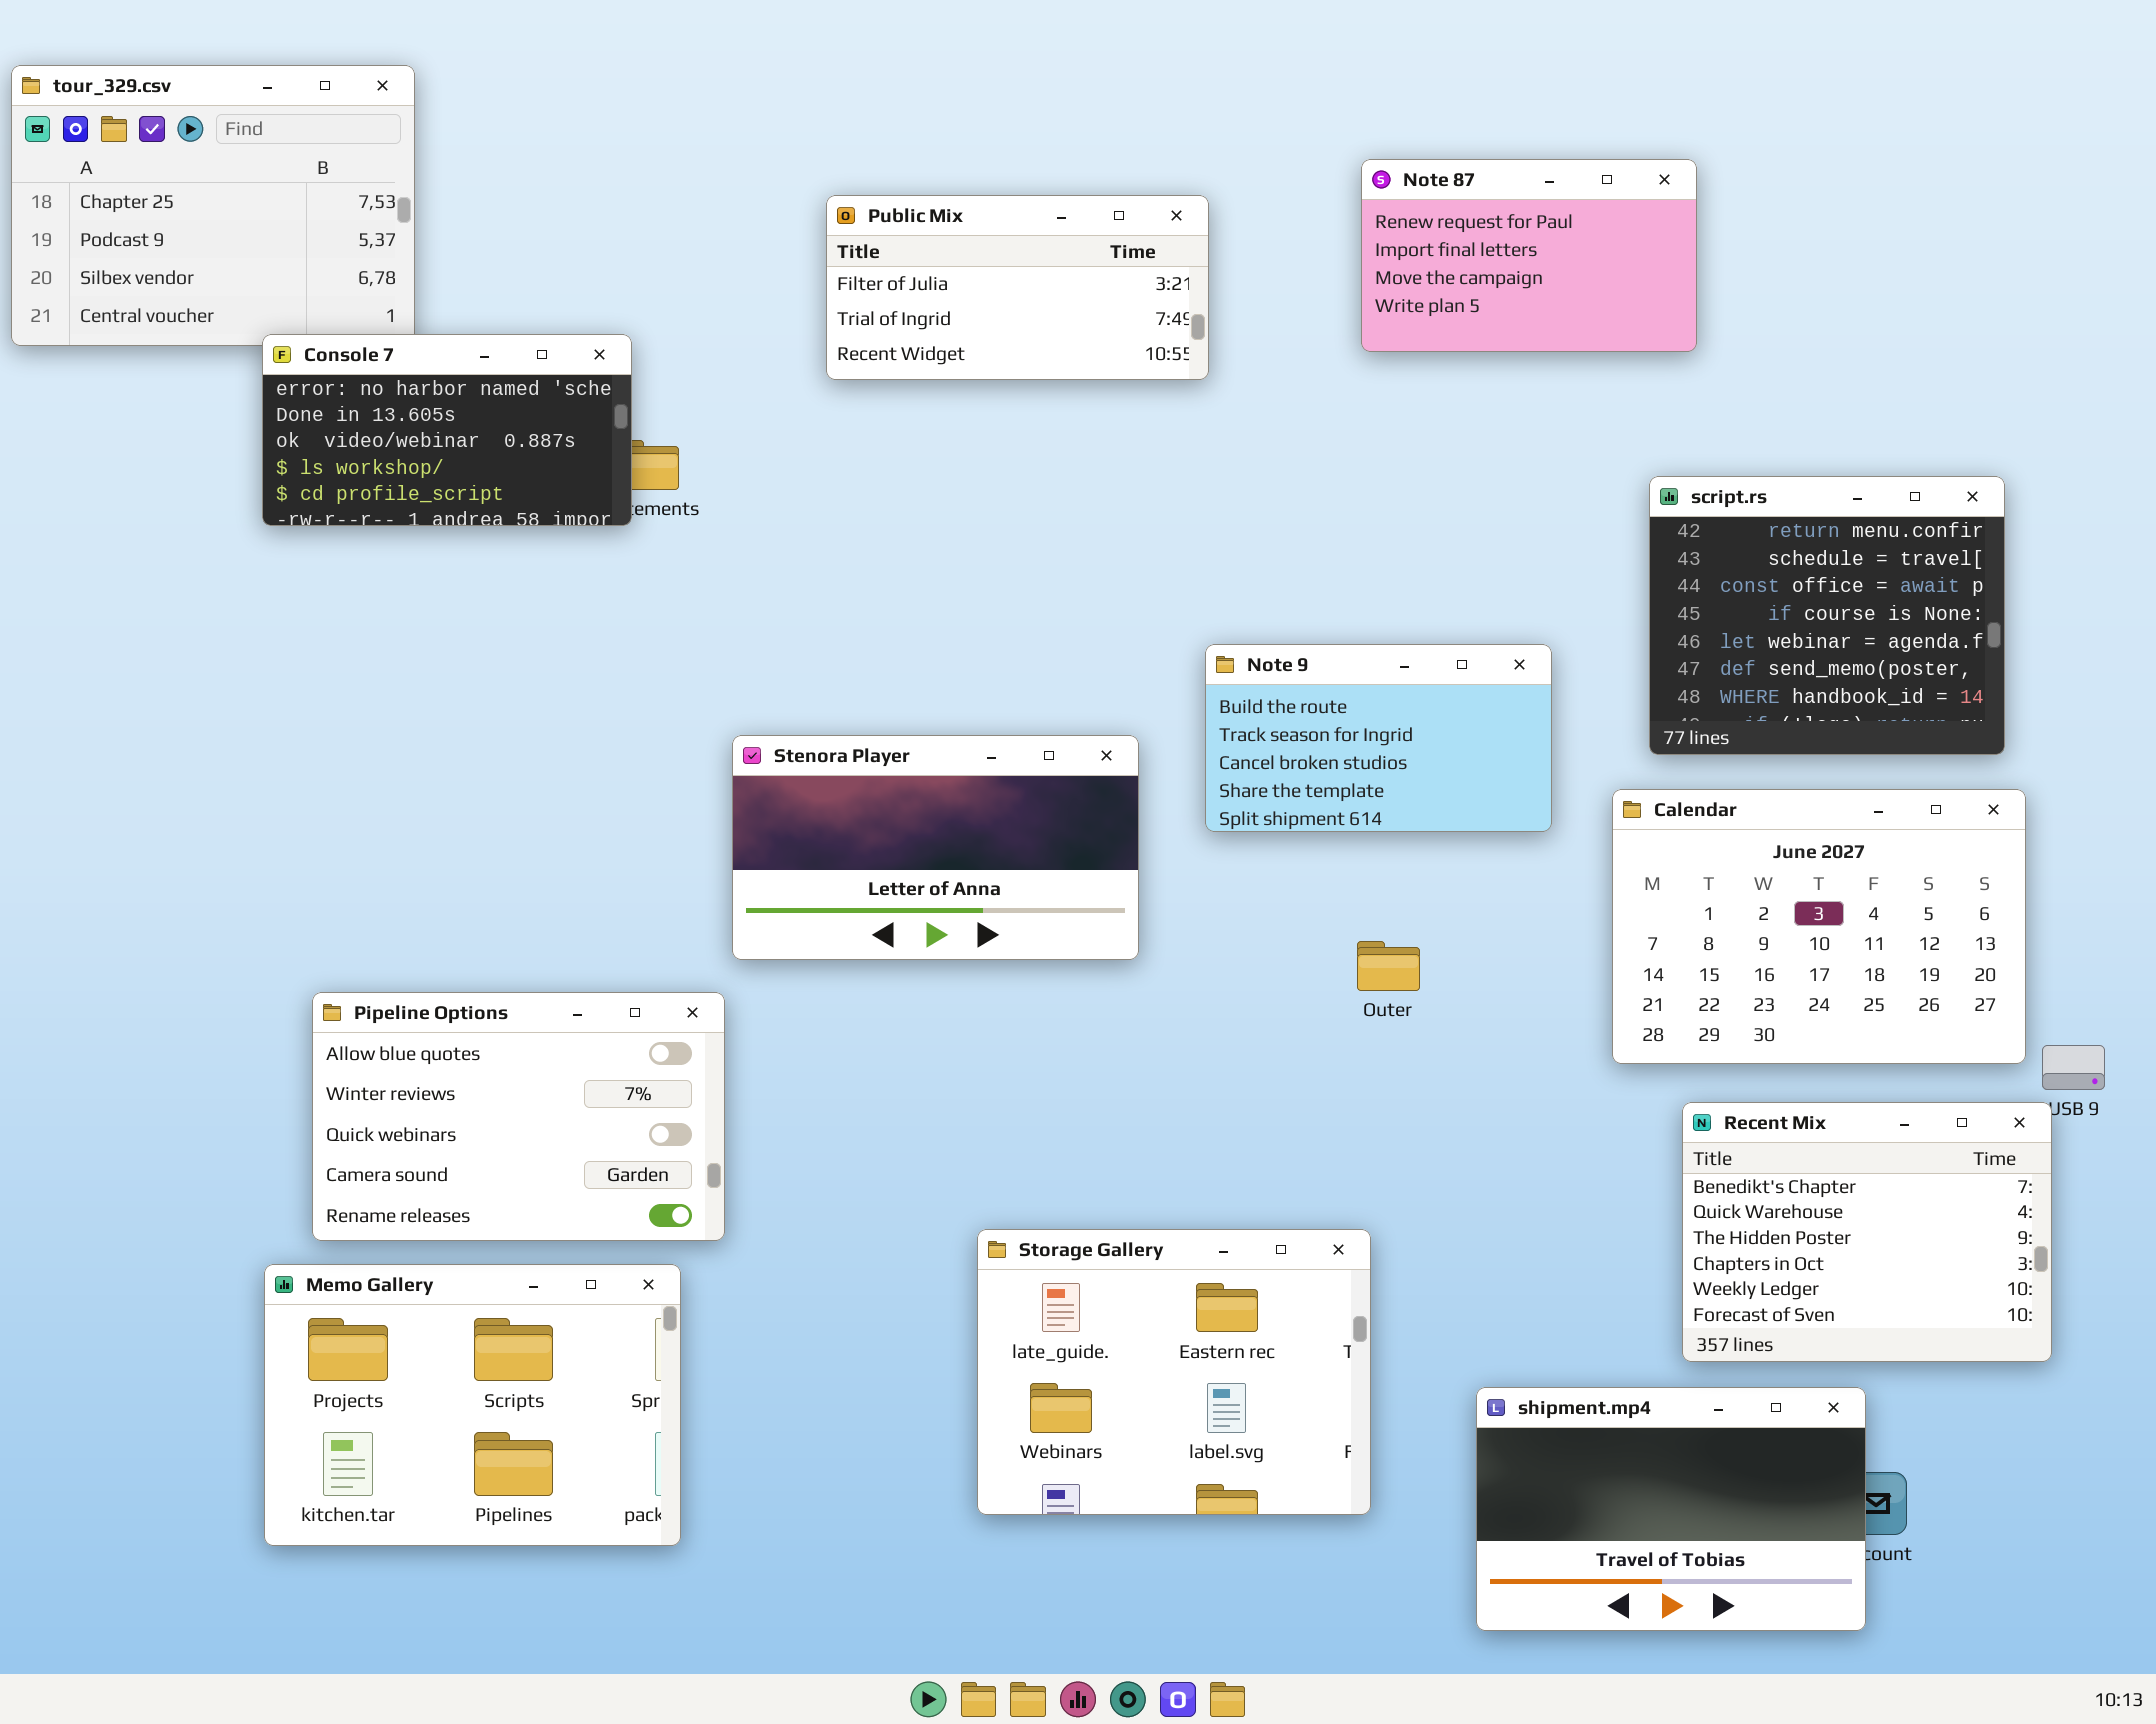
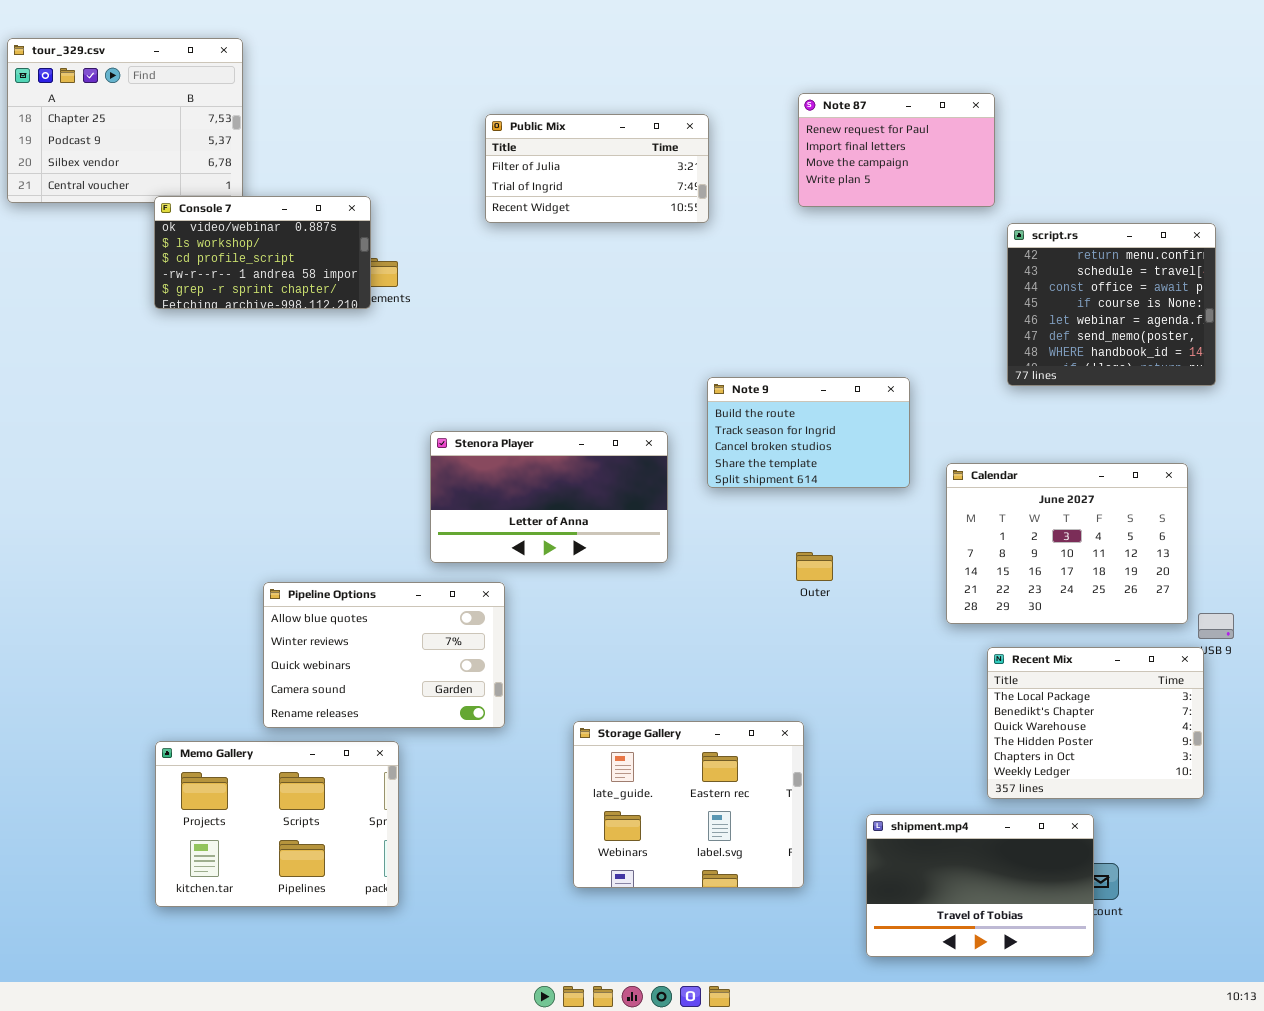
Console 7: [262,334,632,526] -> [154,196,371,309], scrolled down 2 rows
script.rs: [1649,476,2005,755] -> [1007,223,1216,386], moved
Pipeline Options: [312,992,725,1241] -> [263,582,505,728], moved
Recent Mix: [1682,1102,2052,1362] -> [987,647,1204,799], scrolled up 1 row

